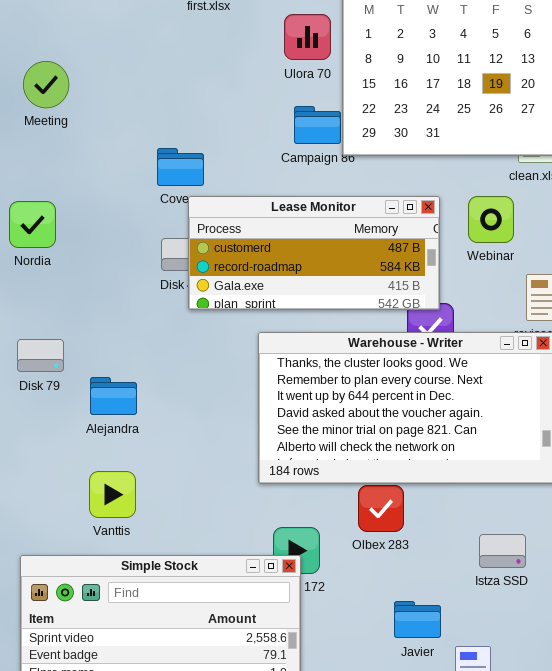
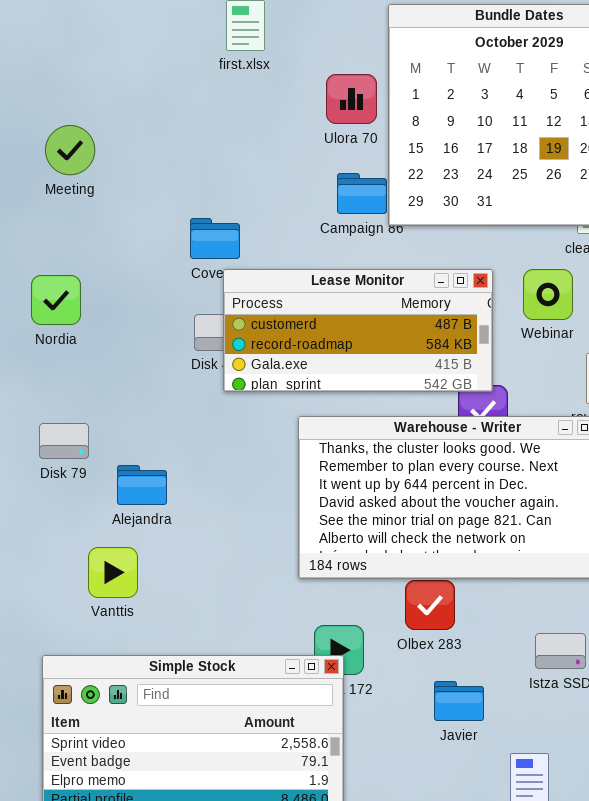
Vanttis: [89,471,136,518] -> [88,547,138,598], moved
Javier: [394,601,441,638] -> [434,681,484,721], moved

